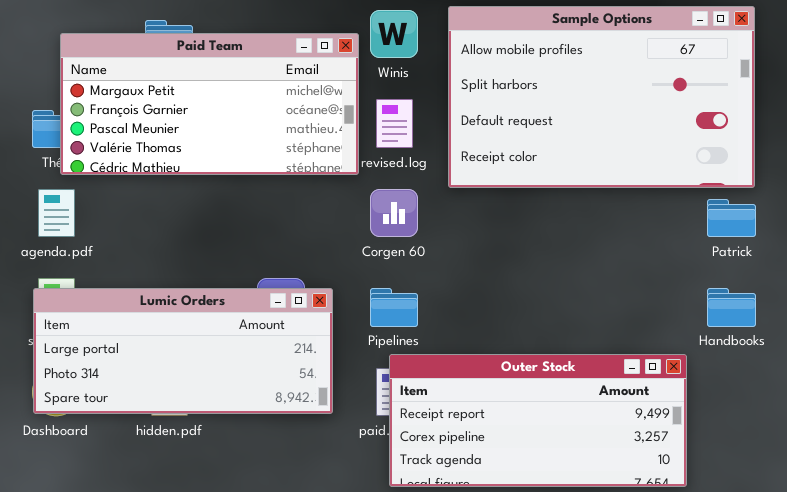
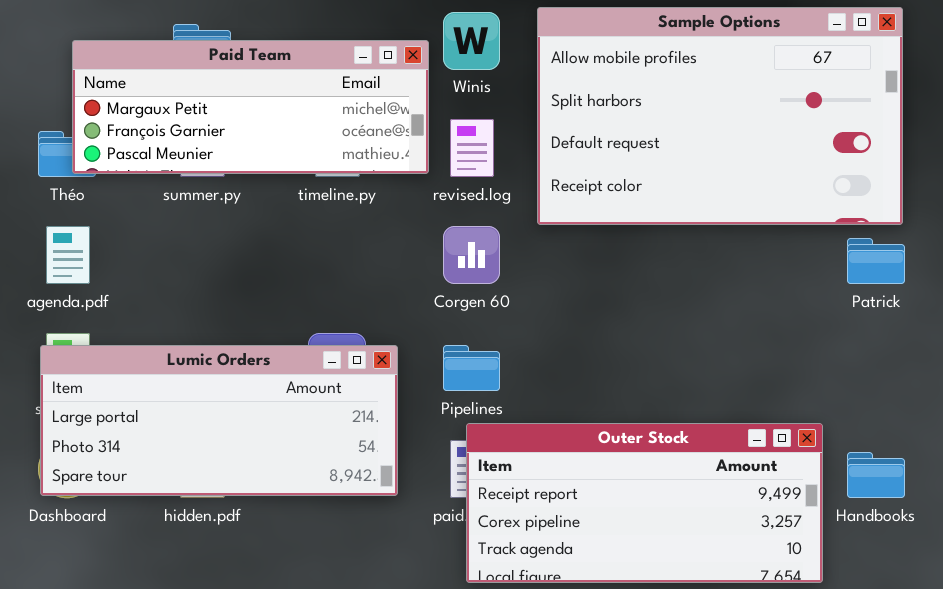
Paid Team: [60,33,359,175] -> [72,40,429,174], resized
Handbooks: [707,288,756,327] -> [847,452,905,498], moved

